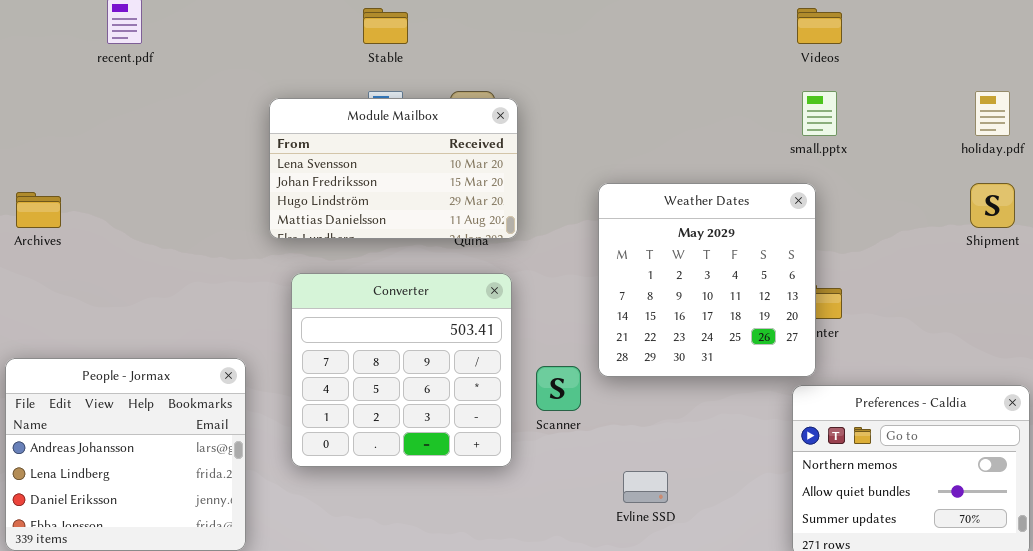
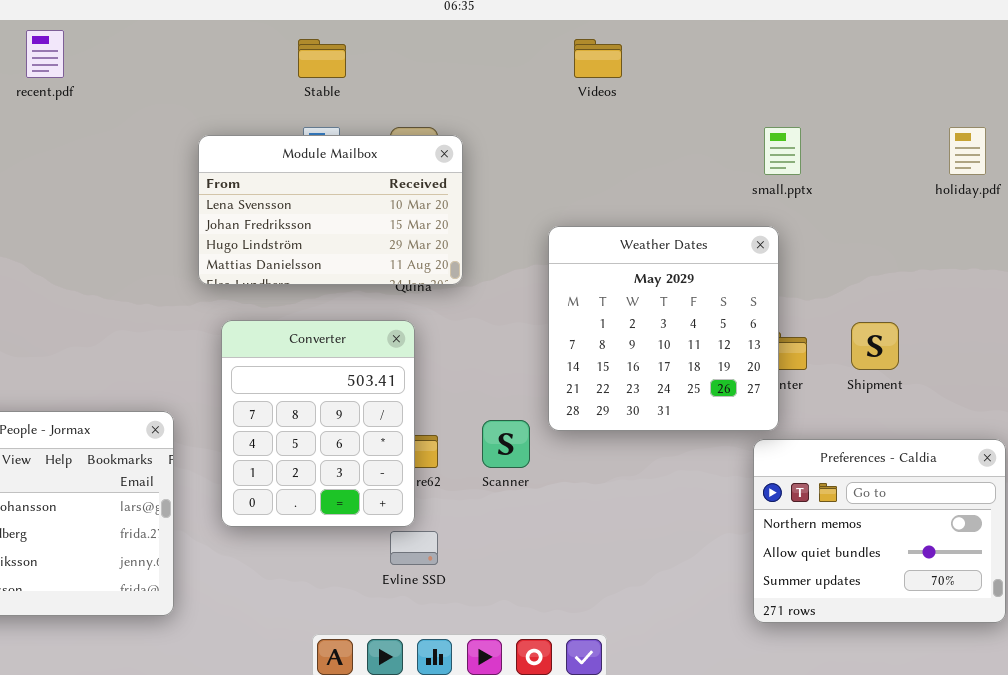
Videos: [797,8,842,44] -> [574,39,622,78], moved
Shipment: [970,183,1015,228] -> [851,322,899,370], moved
Converter: [291,273,512,467] -> [221,320,415,527], resized
Evline SSD: [623,471,668,503] -> [390,531,438,565], moved

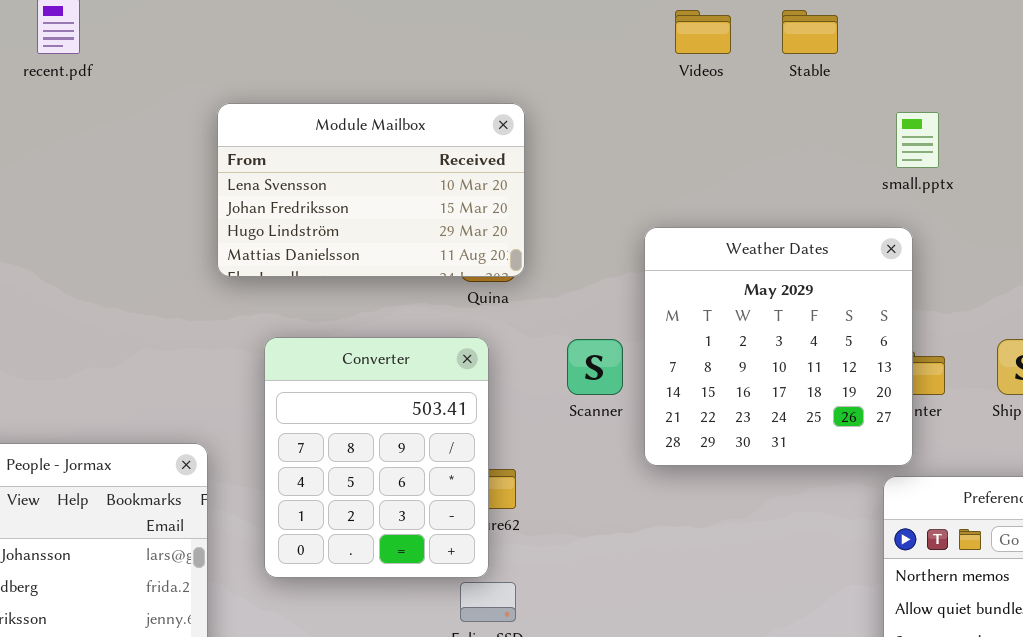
Stable: [298,39,346,78] -> [782,10,838,54], moved
Module Mailbox: [198,135,463,285] -> [217,103,525,277], moved
Scanner: [482,420,530,468] -> [567,339,623,395], moved

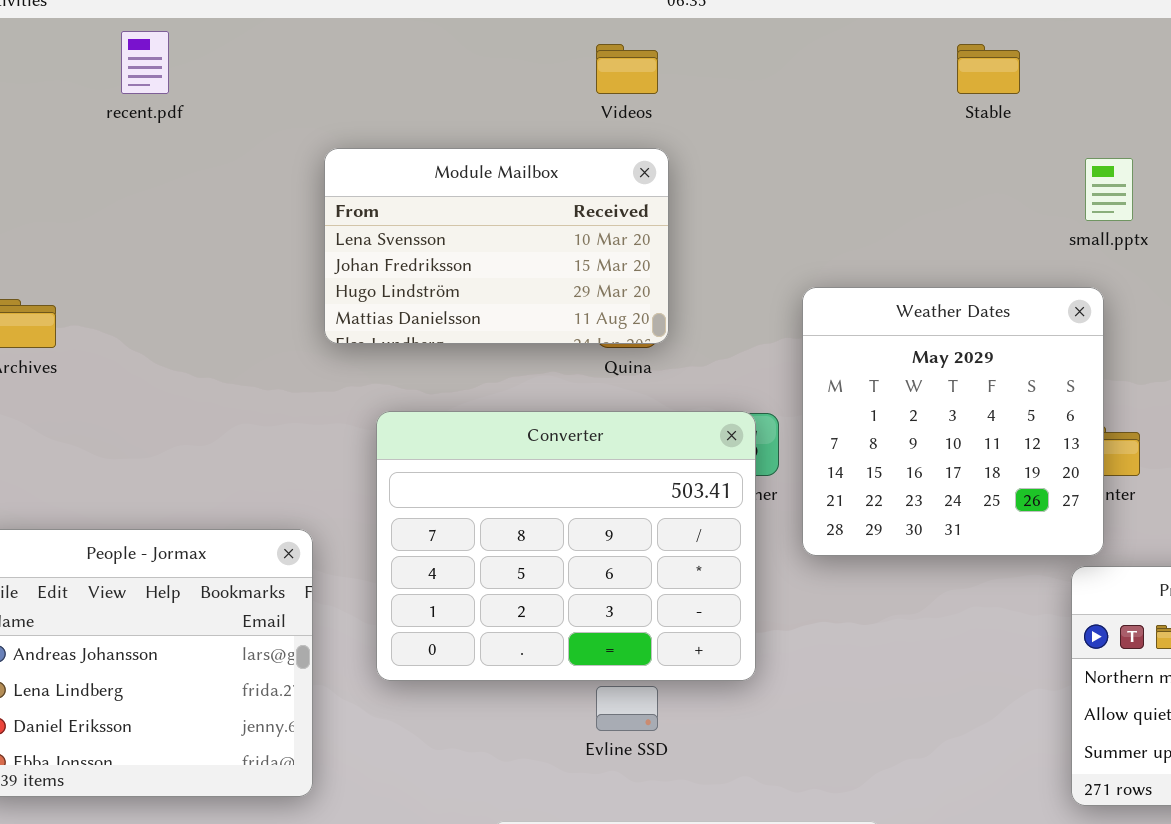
Videos: [675,10,731,54] -> [596,44,658,94], moved
Converter: [264,337,489,578] -> [376,411,756,681], resized

